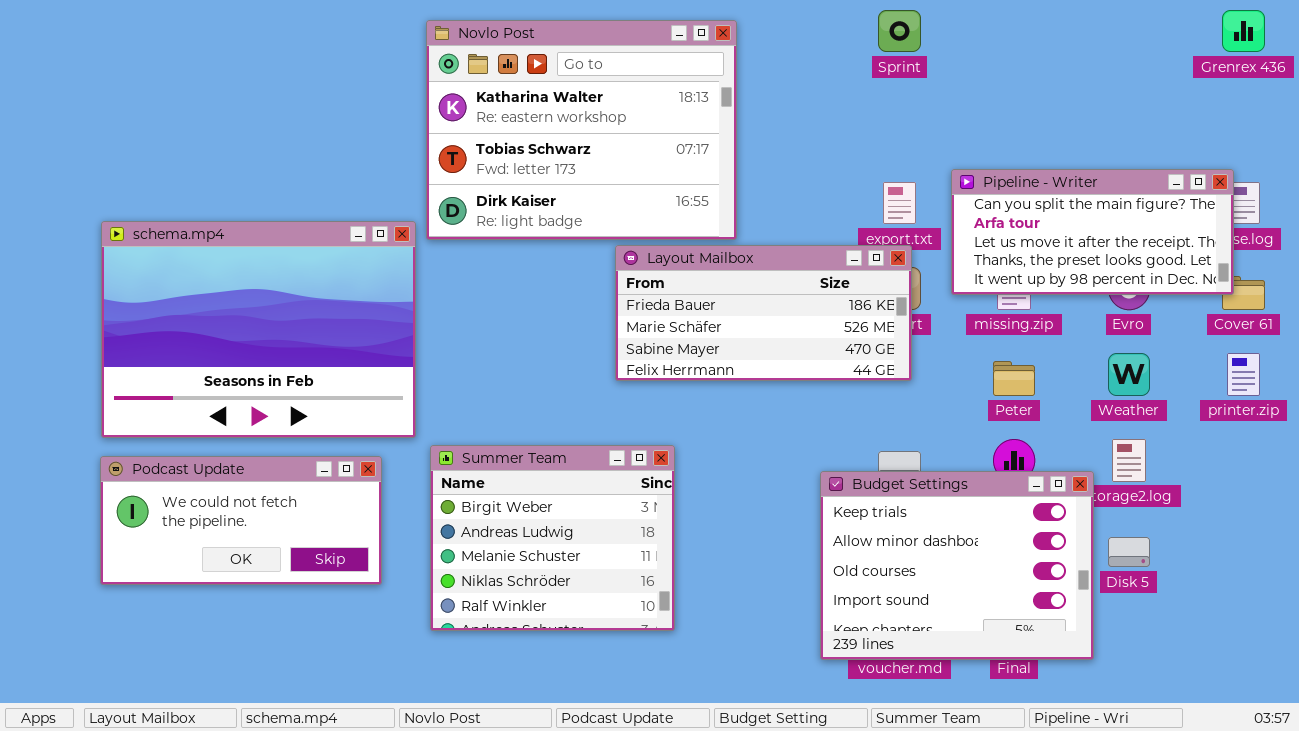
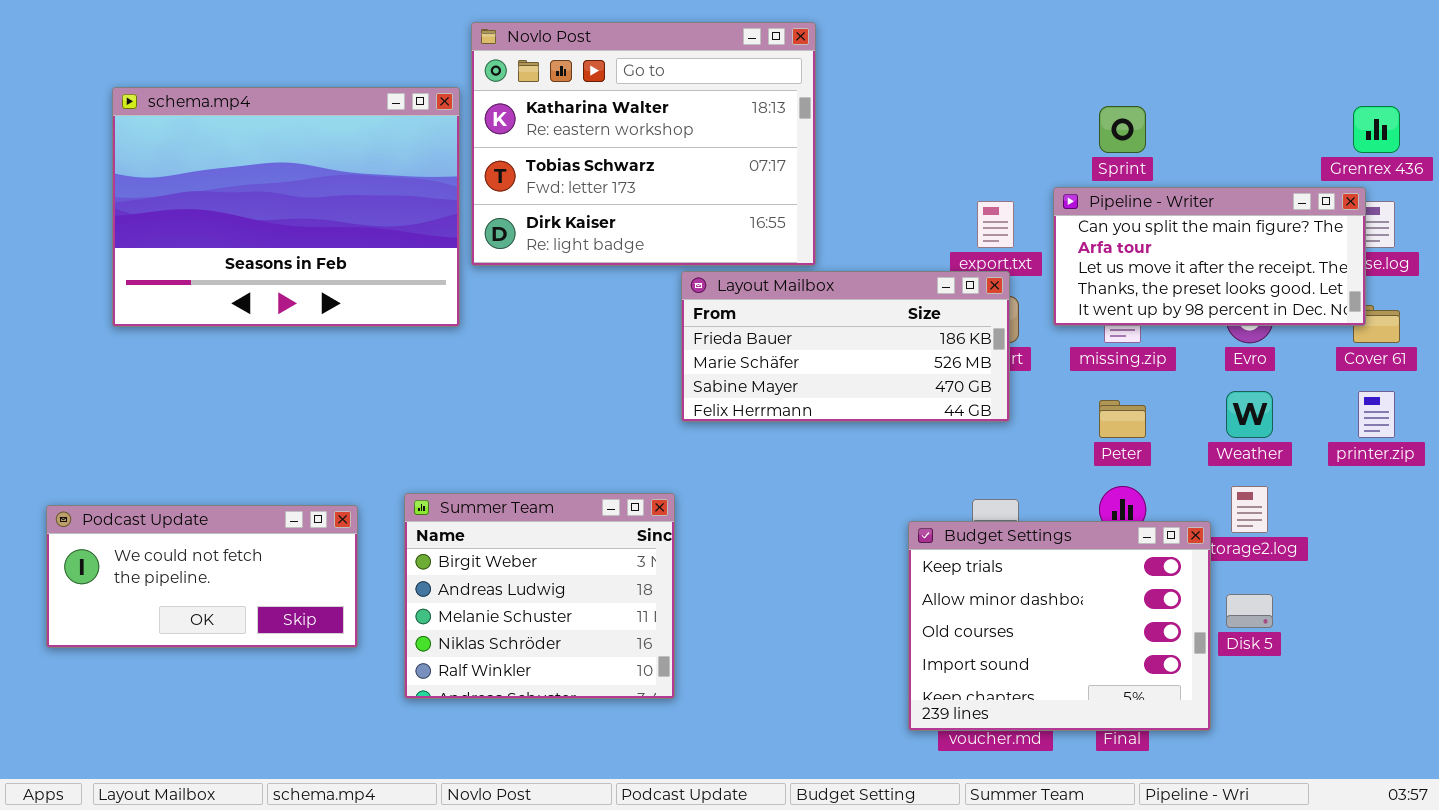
Sprint: [878,10,921,52] -> [1099,106,1146,153], moved
Grenrex 436: [1222,10,1265,52] -> [1353,106,1400,153], moved
schema.mp4: [101,221,416,438] -> [112,87,460,327], moved
Summer Team: [430,445,675,631] -> [404,493,675,699], moved
Podcast Update: [100,456,382,585] -> [46,505,358,648], moved

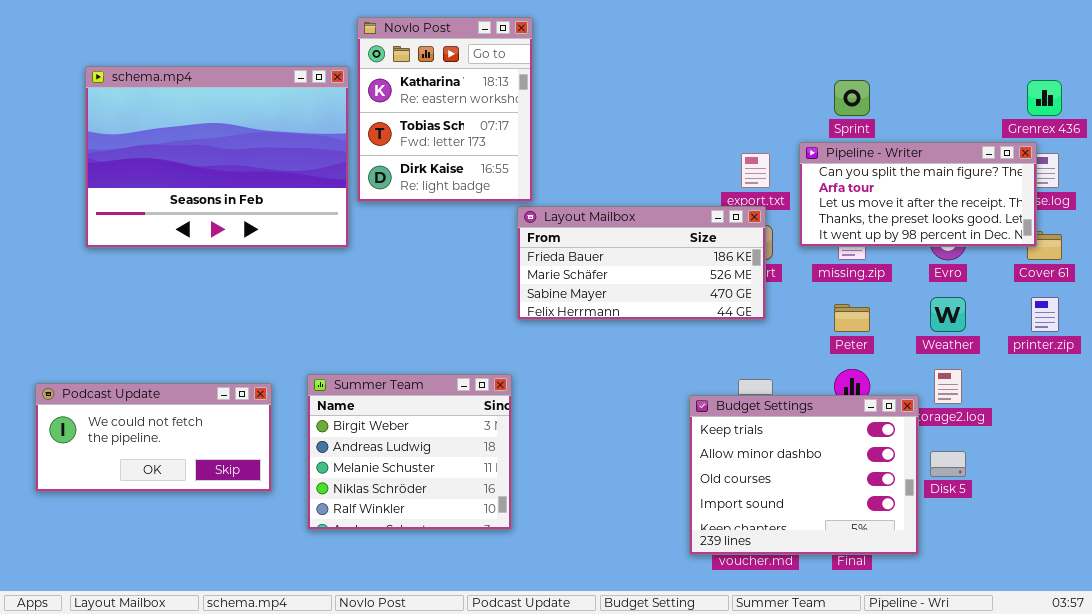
Novlo Post: [471,22,816,266] -> [357,17,533,202], resized

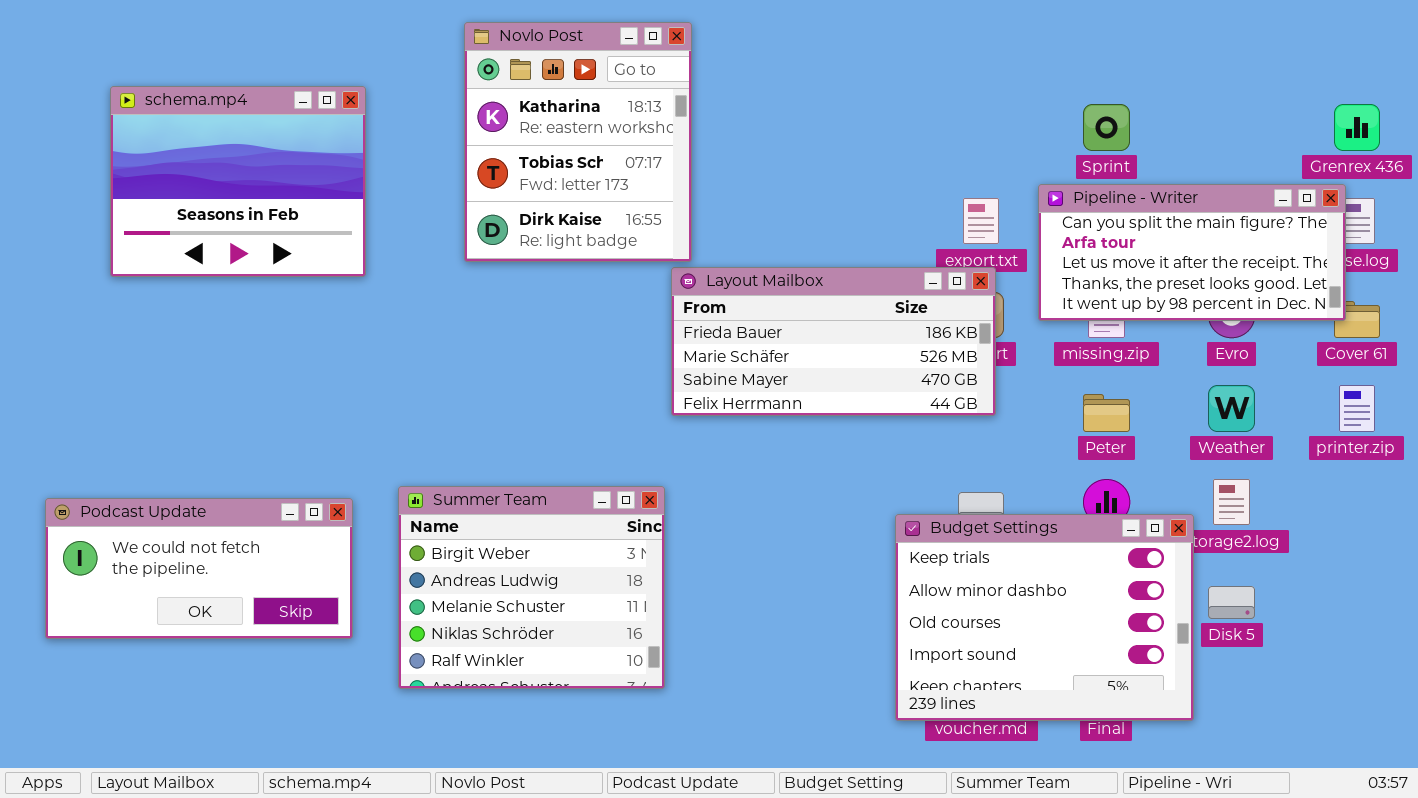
schema.mp4: [85,66,349,248] -> [110,86,366,277], resized

